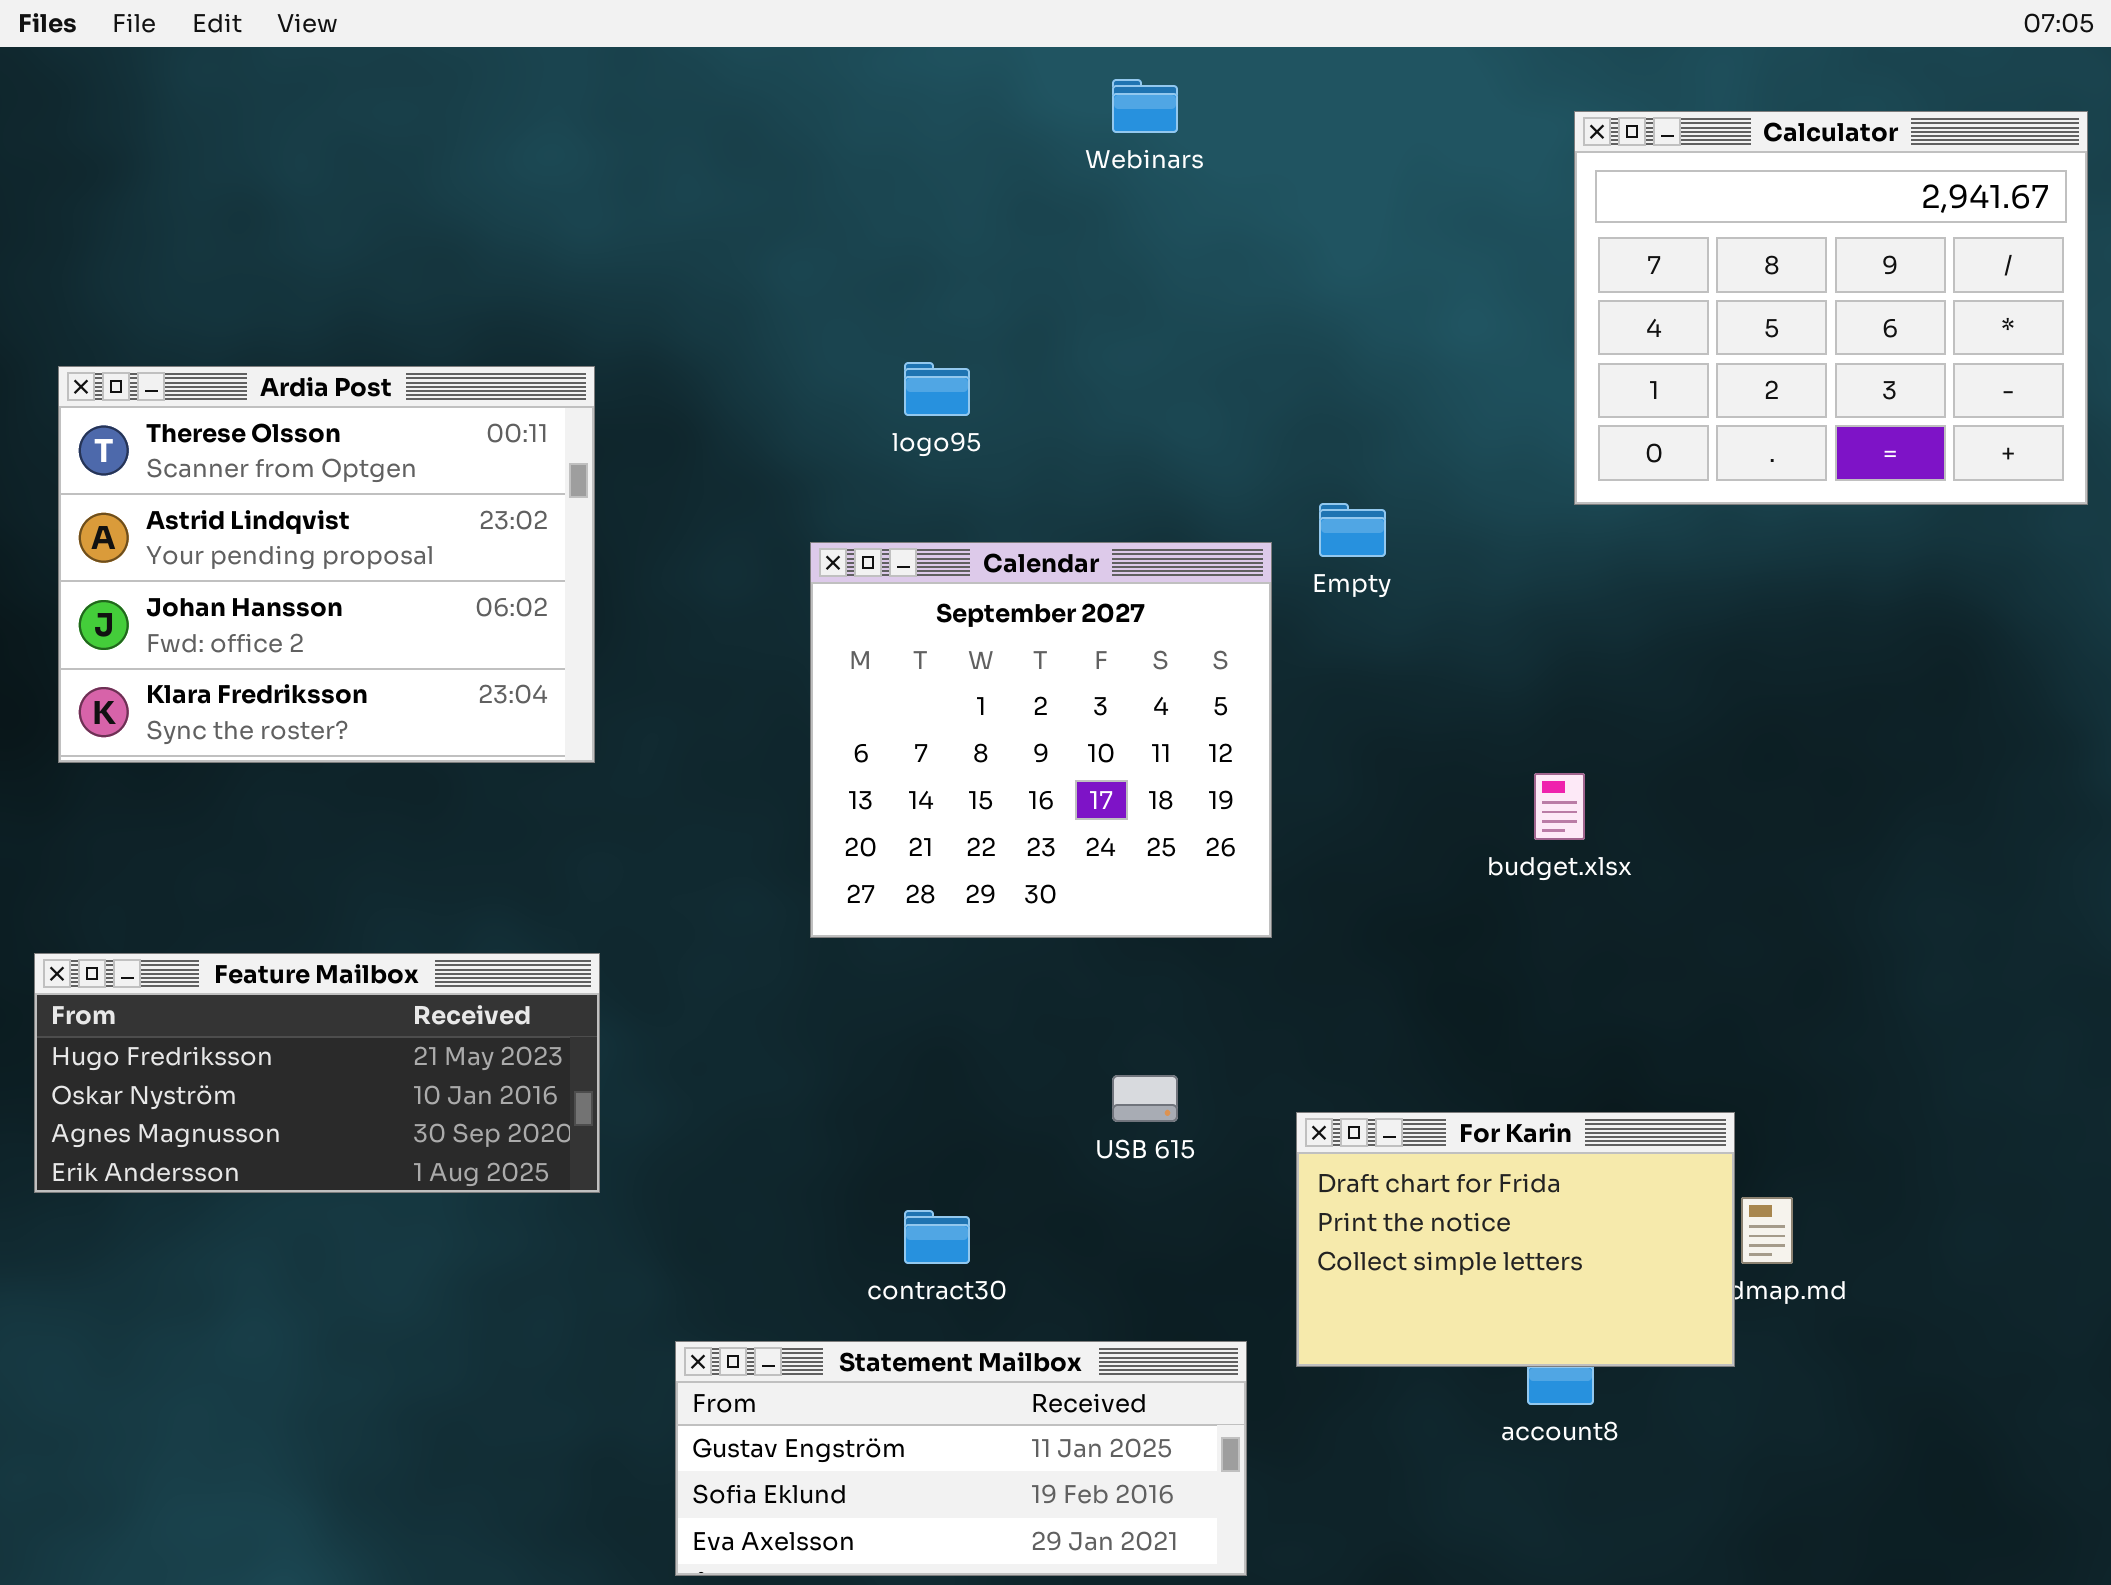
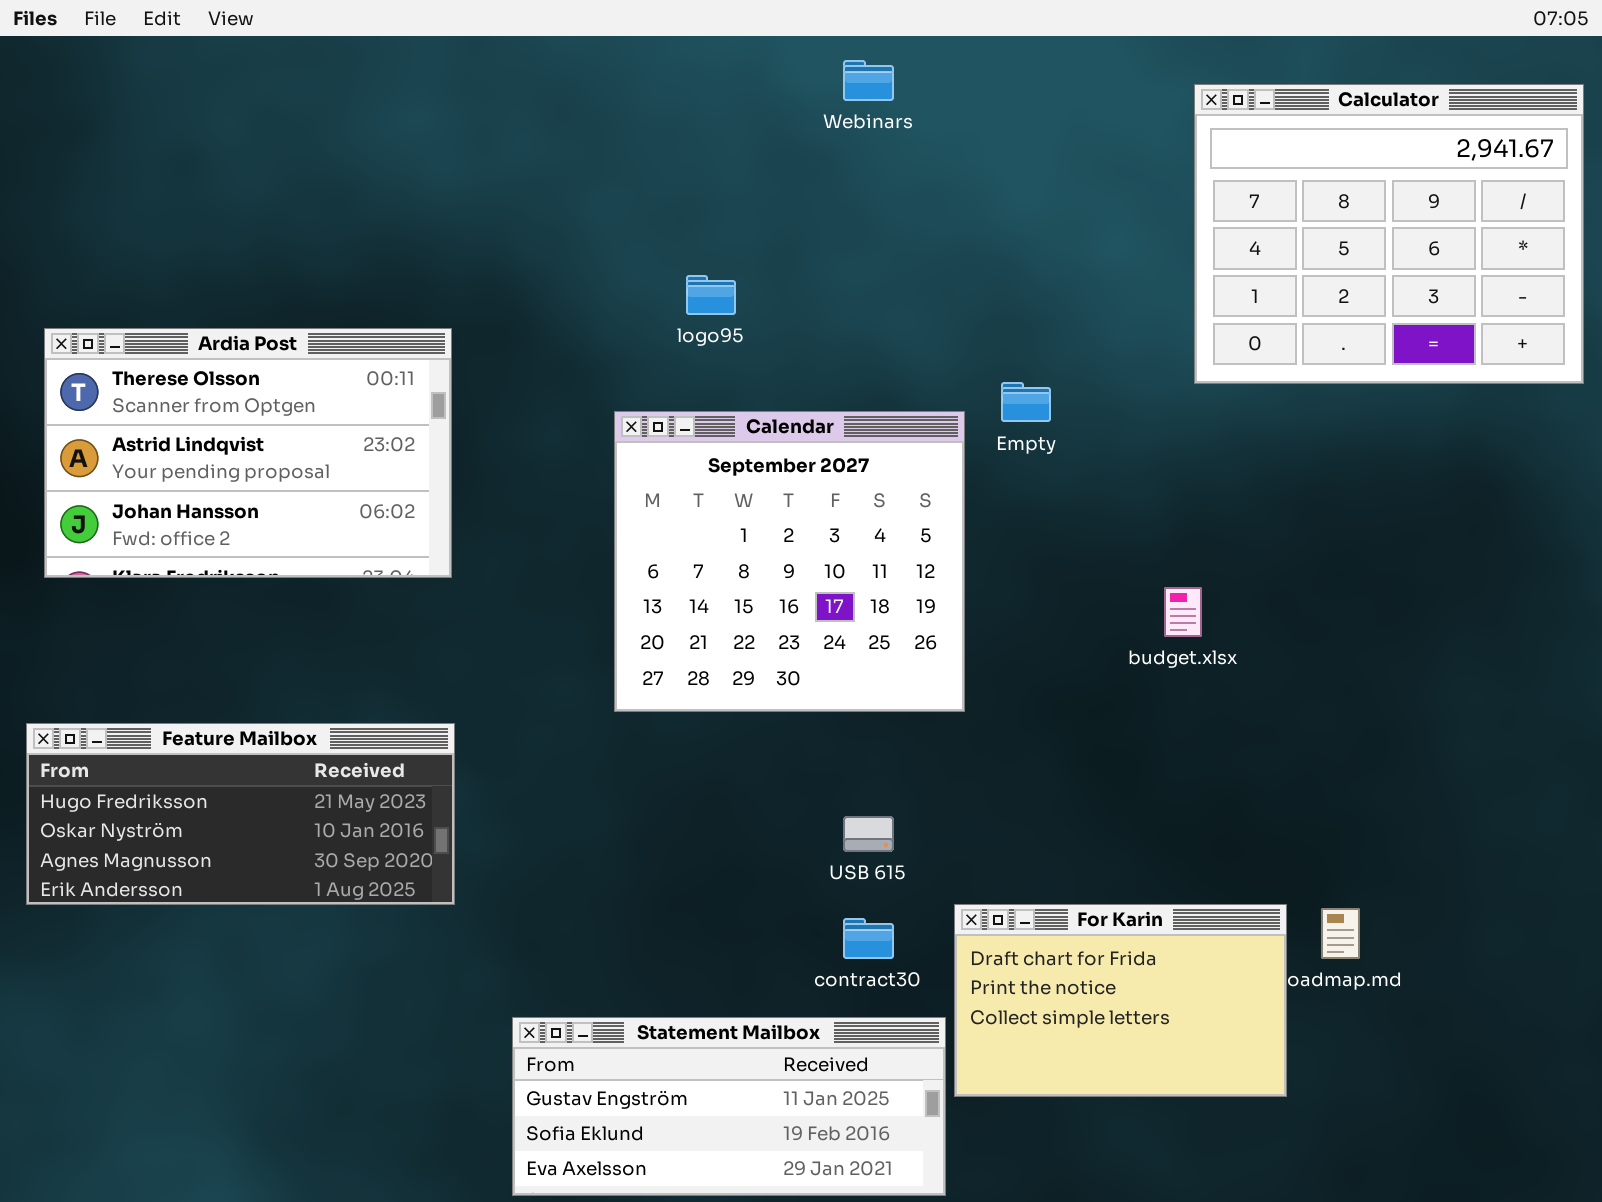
Ardia Post: [58,366,595,763] -> [44,328,452,578], resized
For Karin: [1296,1112,1735,1367] -> [954,904,1287,1097], moved
contract30: [904,1210,970,1264] -> [843,918,894,959], moved

